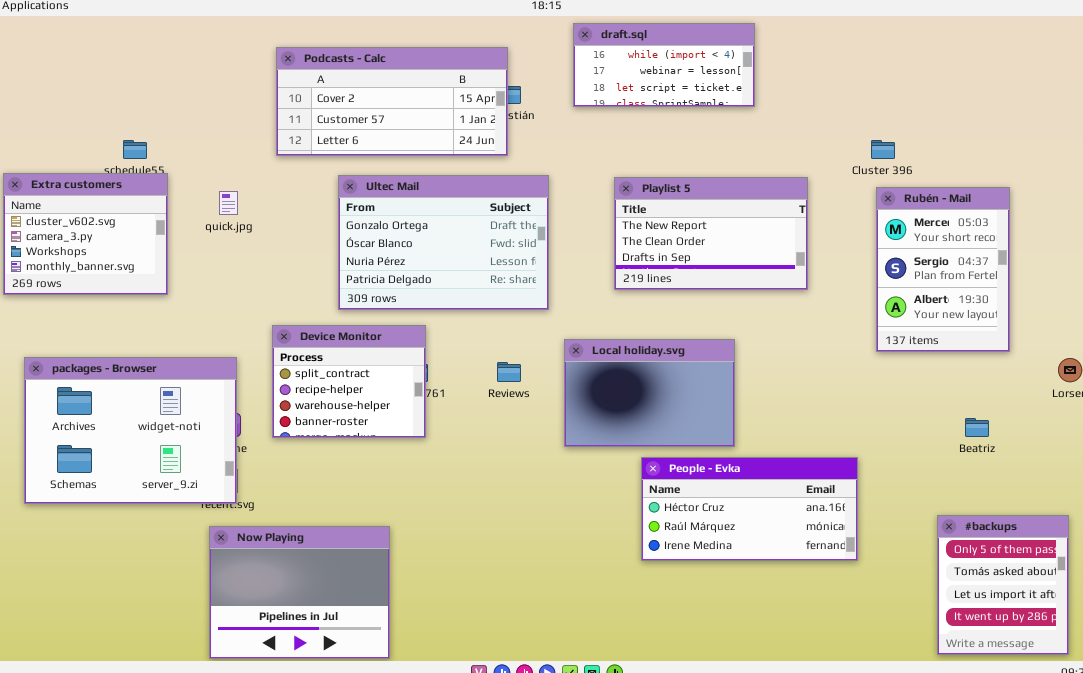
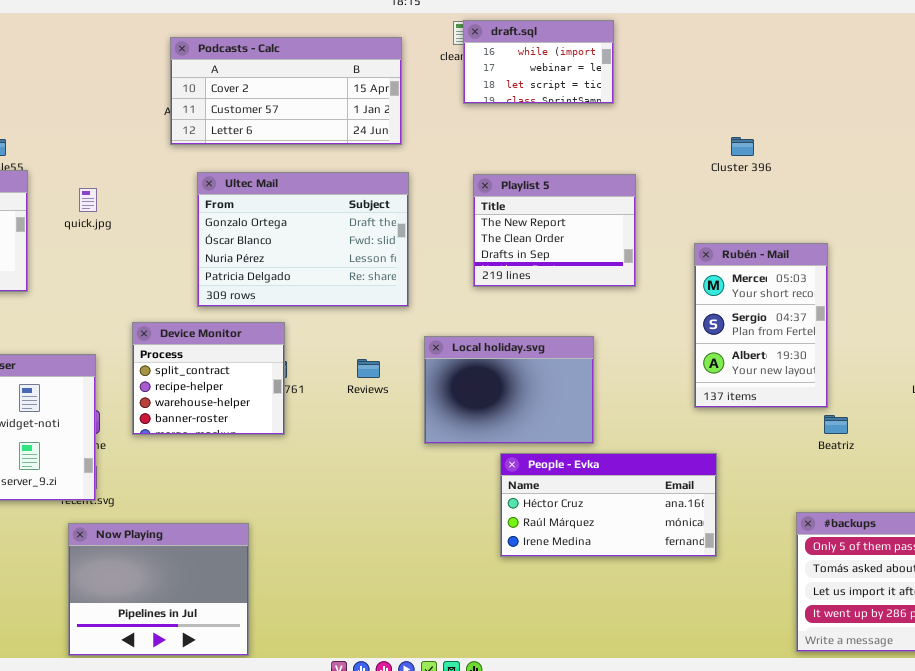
draft.sql: [573,23,755,107] -> [463,20,614,104], resized
Podcasts - Calc: [276,47,508,156] -> [170,37,402,145], moved
Playlist 5: [614,177,808,290] -> [473,174,636,287], resized
Rubén - Mail: [876,187,1010,352] -> [694,243,828,408], moved

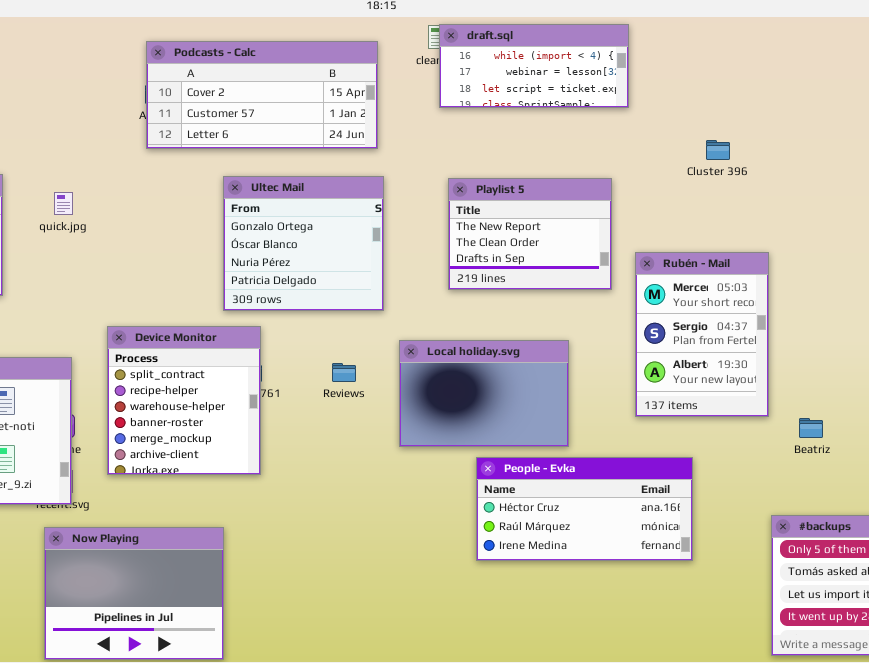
draft.sql: [463,20,614,104] -> [439,24,629,108], resized
Ultec Mail: [197,172,409,307] -> [223,176,384,311], resized
Rubén - Mail: [694,243,828,408] -> [635,252,769,417], moved
Device Monitor: [132,322,285,435] -> [107,326,261,475], resized

